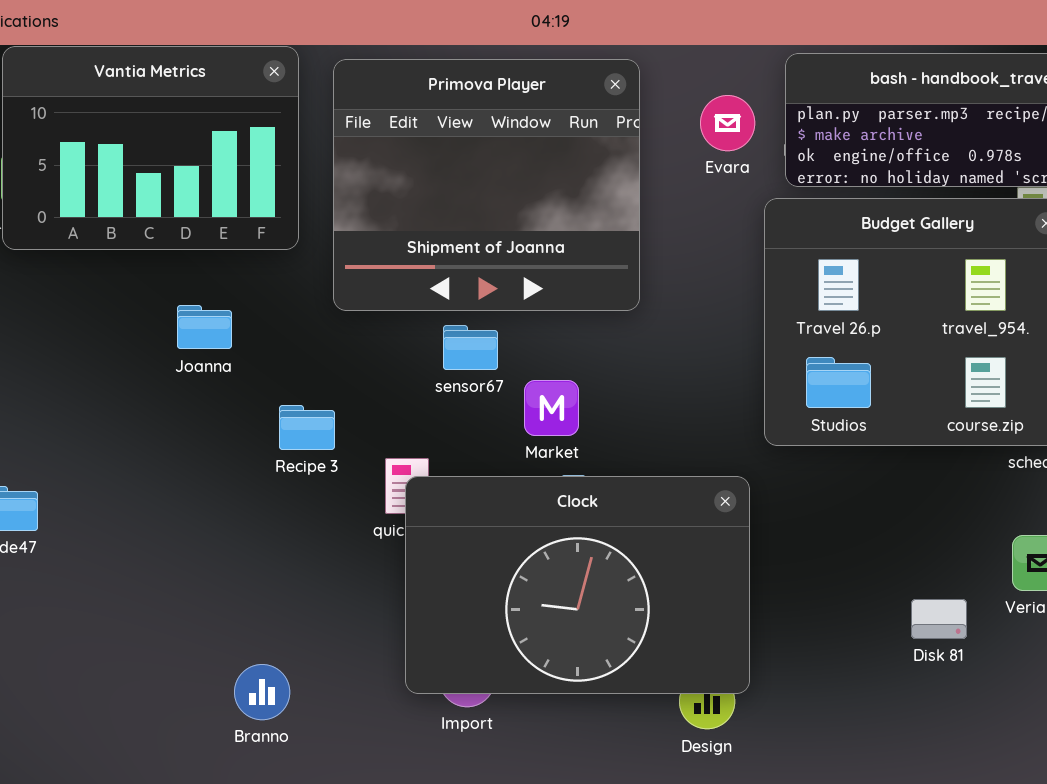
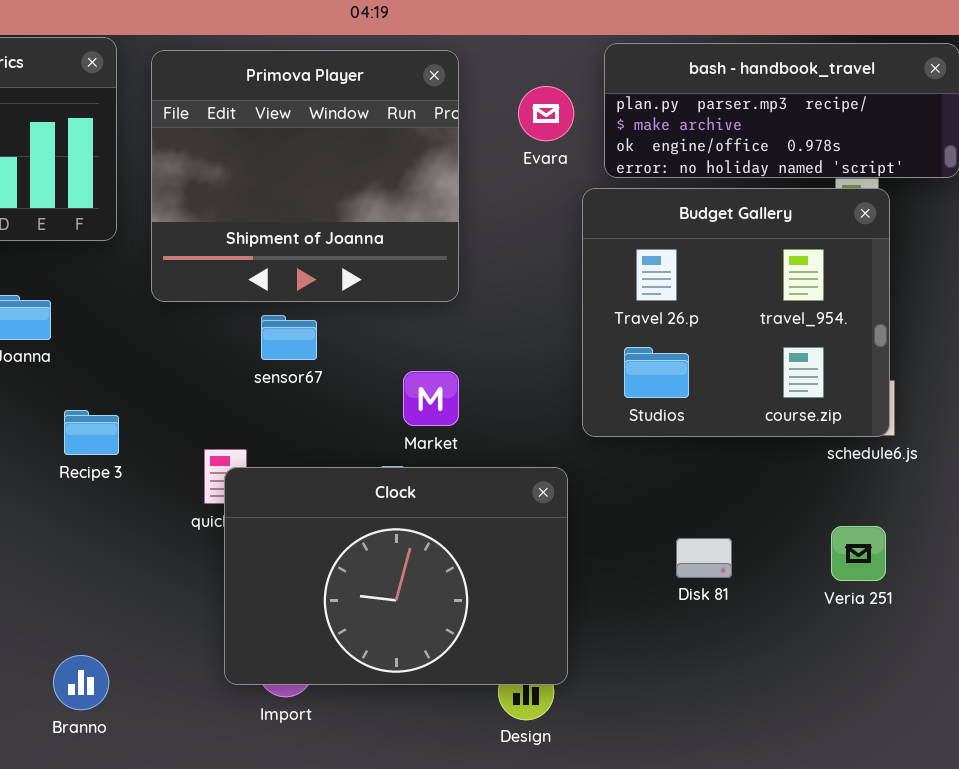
Market: [524,380,579,436] -> [403,371,459,426], moved
Recipe 3: [279,405,335,450] -> [64,410,119,455], moved
Disk 81: [911,599,967,639] -> [676,538,732,578], moved

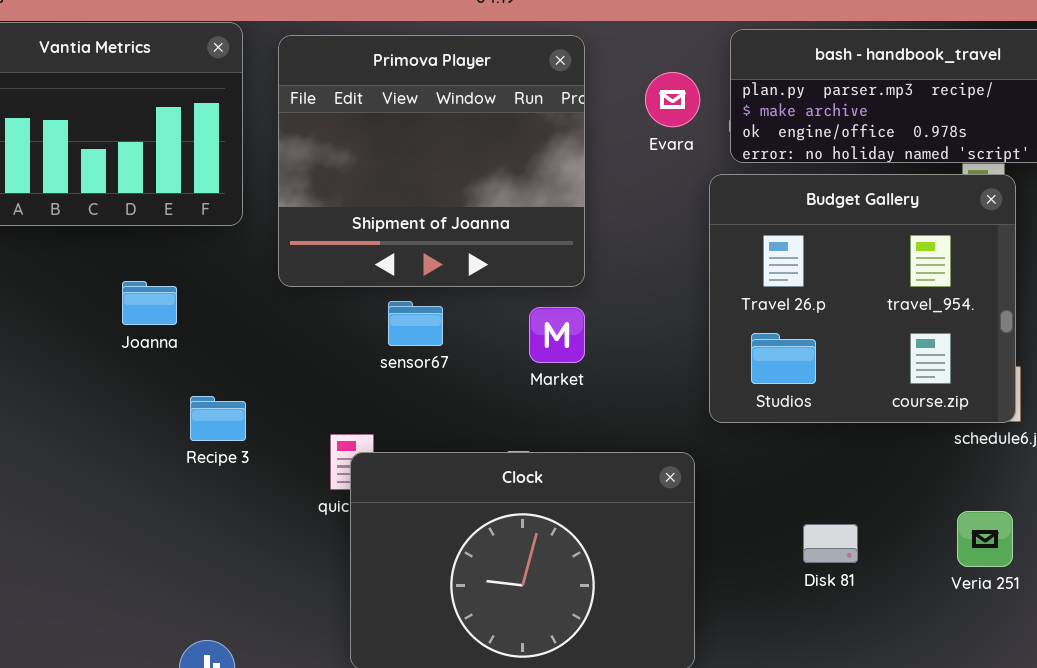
Market: [403,371,459,426] -> [529,307,585,363], moved

